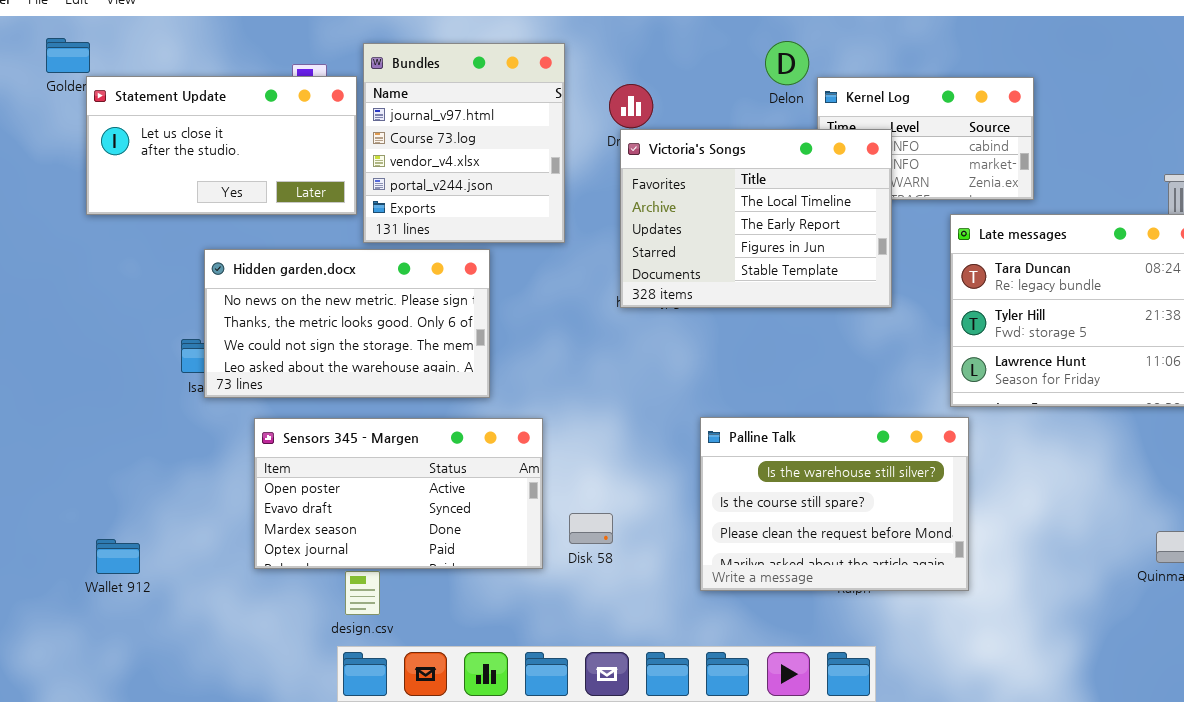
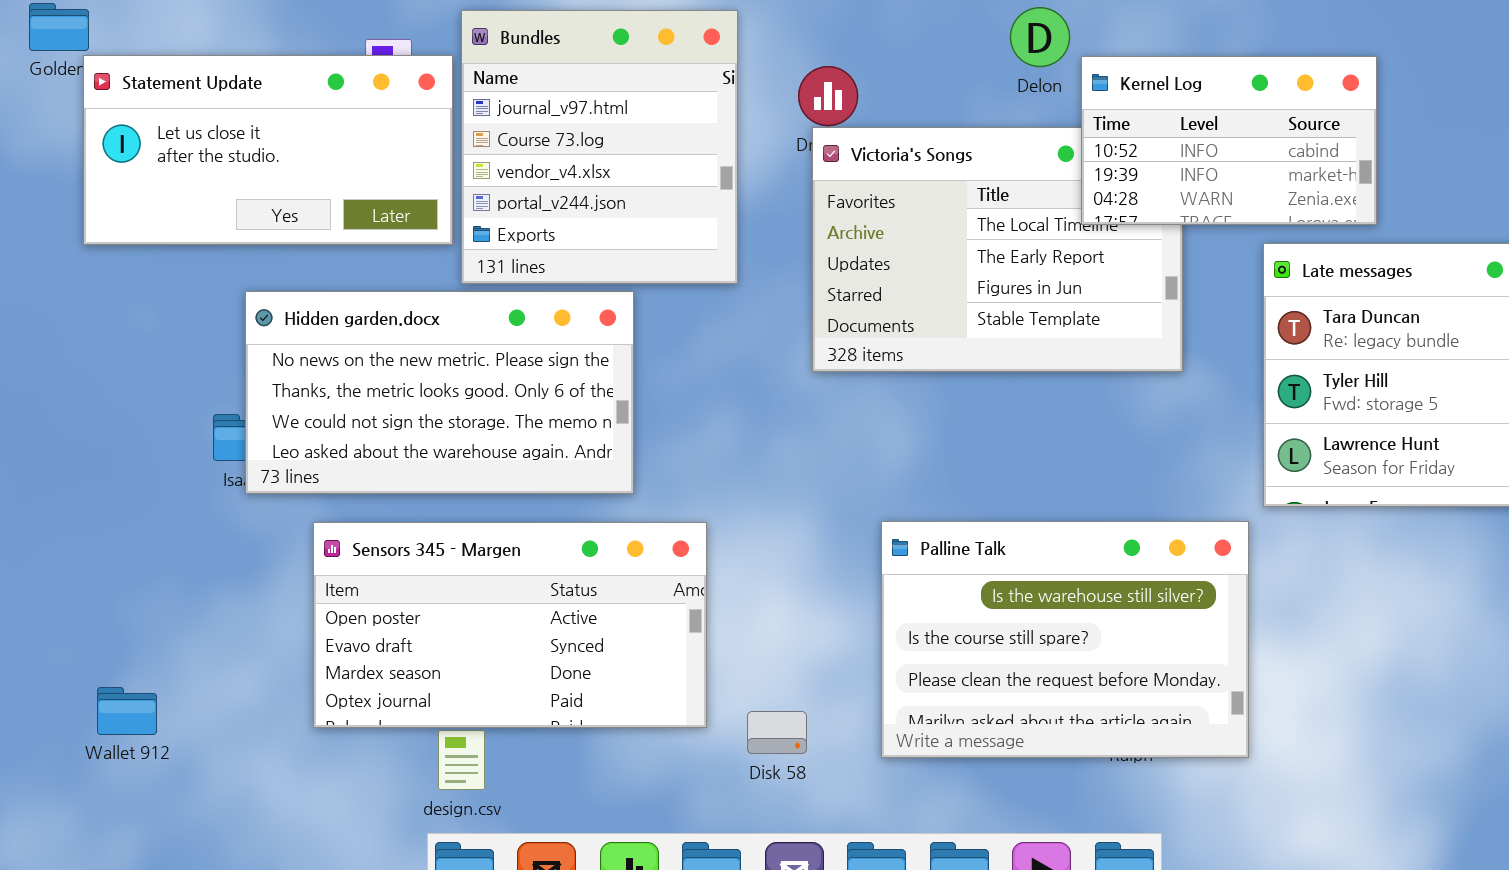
Kernel Log: [817,77,1034,200] -> [1081,56,1377,225], raised
Palline Talk: [700,417,969,591] -> [881,521,1249,758], moved
Disk 58: [569,513,613,544] -> [747,711,807,754], moved

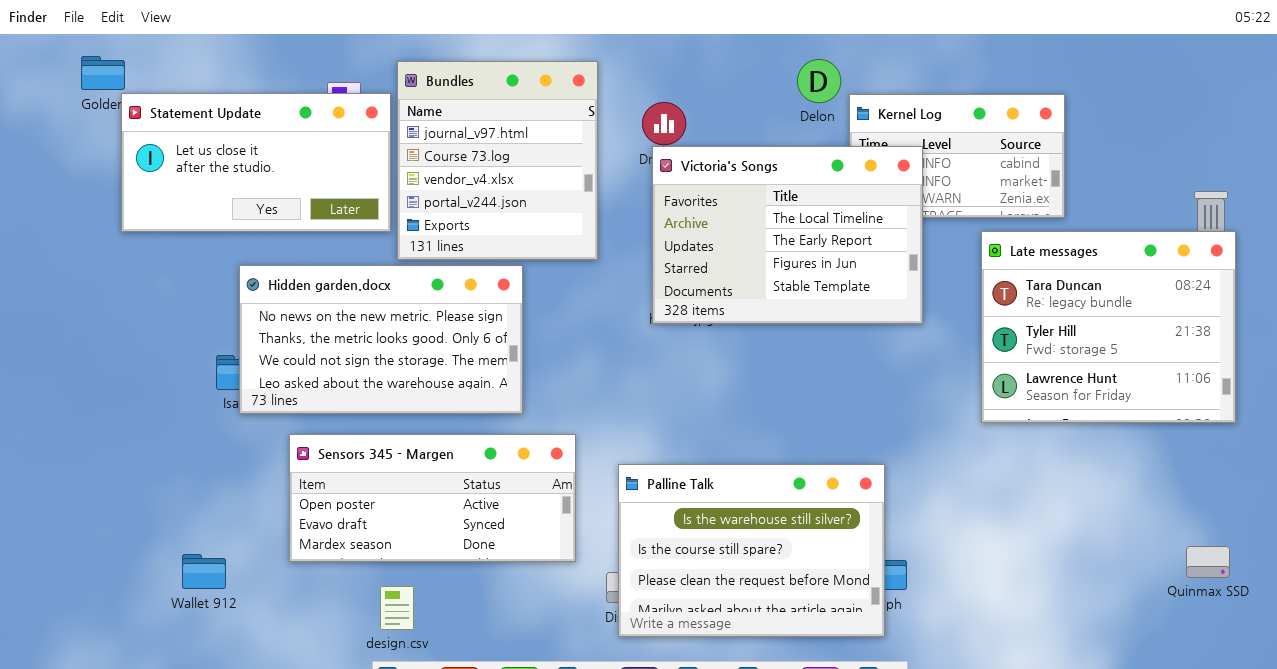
Victoria's Songs: [812,127,1183,372] -> [652,146,923,324], raised
Palline Talk: [881,521,1249,758] -> [618,464,885,637], moved
Sensors 345 - Margen: [313,522,707,728] -> [289,434,576,562], resized
Wallet 912: [97,687,157,735] -> [182,554,226,589], moved

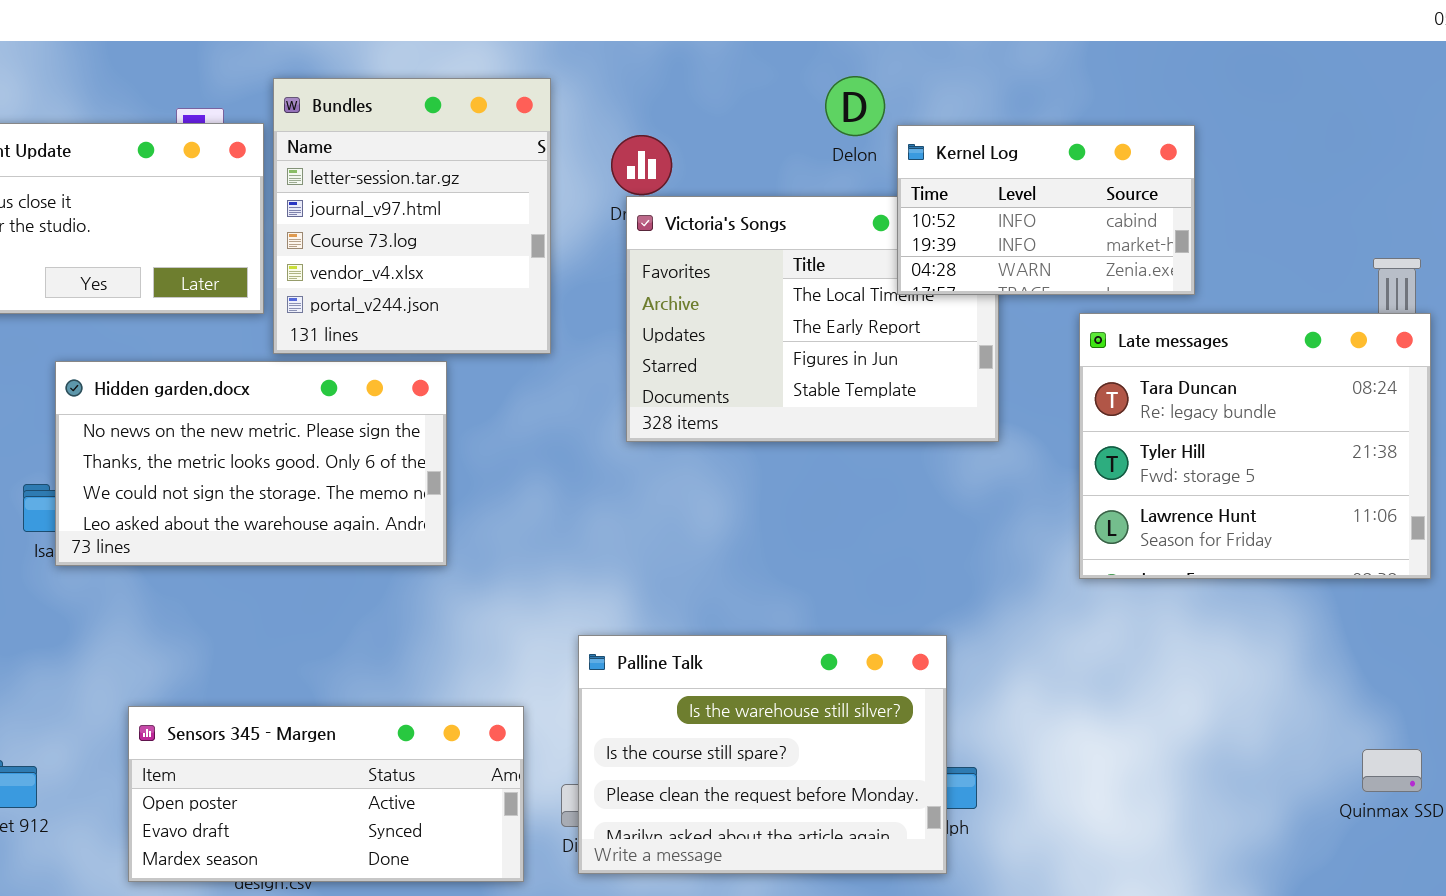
Bundles: [397,61,598,260] -> [273,78,551,354], scrolled up 1 row
Kernel Log: [849,94,1065,218] -> [897,125,1195,295], raised
Sensors 345 - Margen: [289,434,576,562] -> [128,706,524,882], moved

